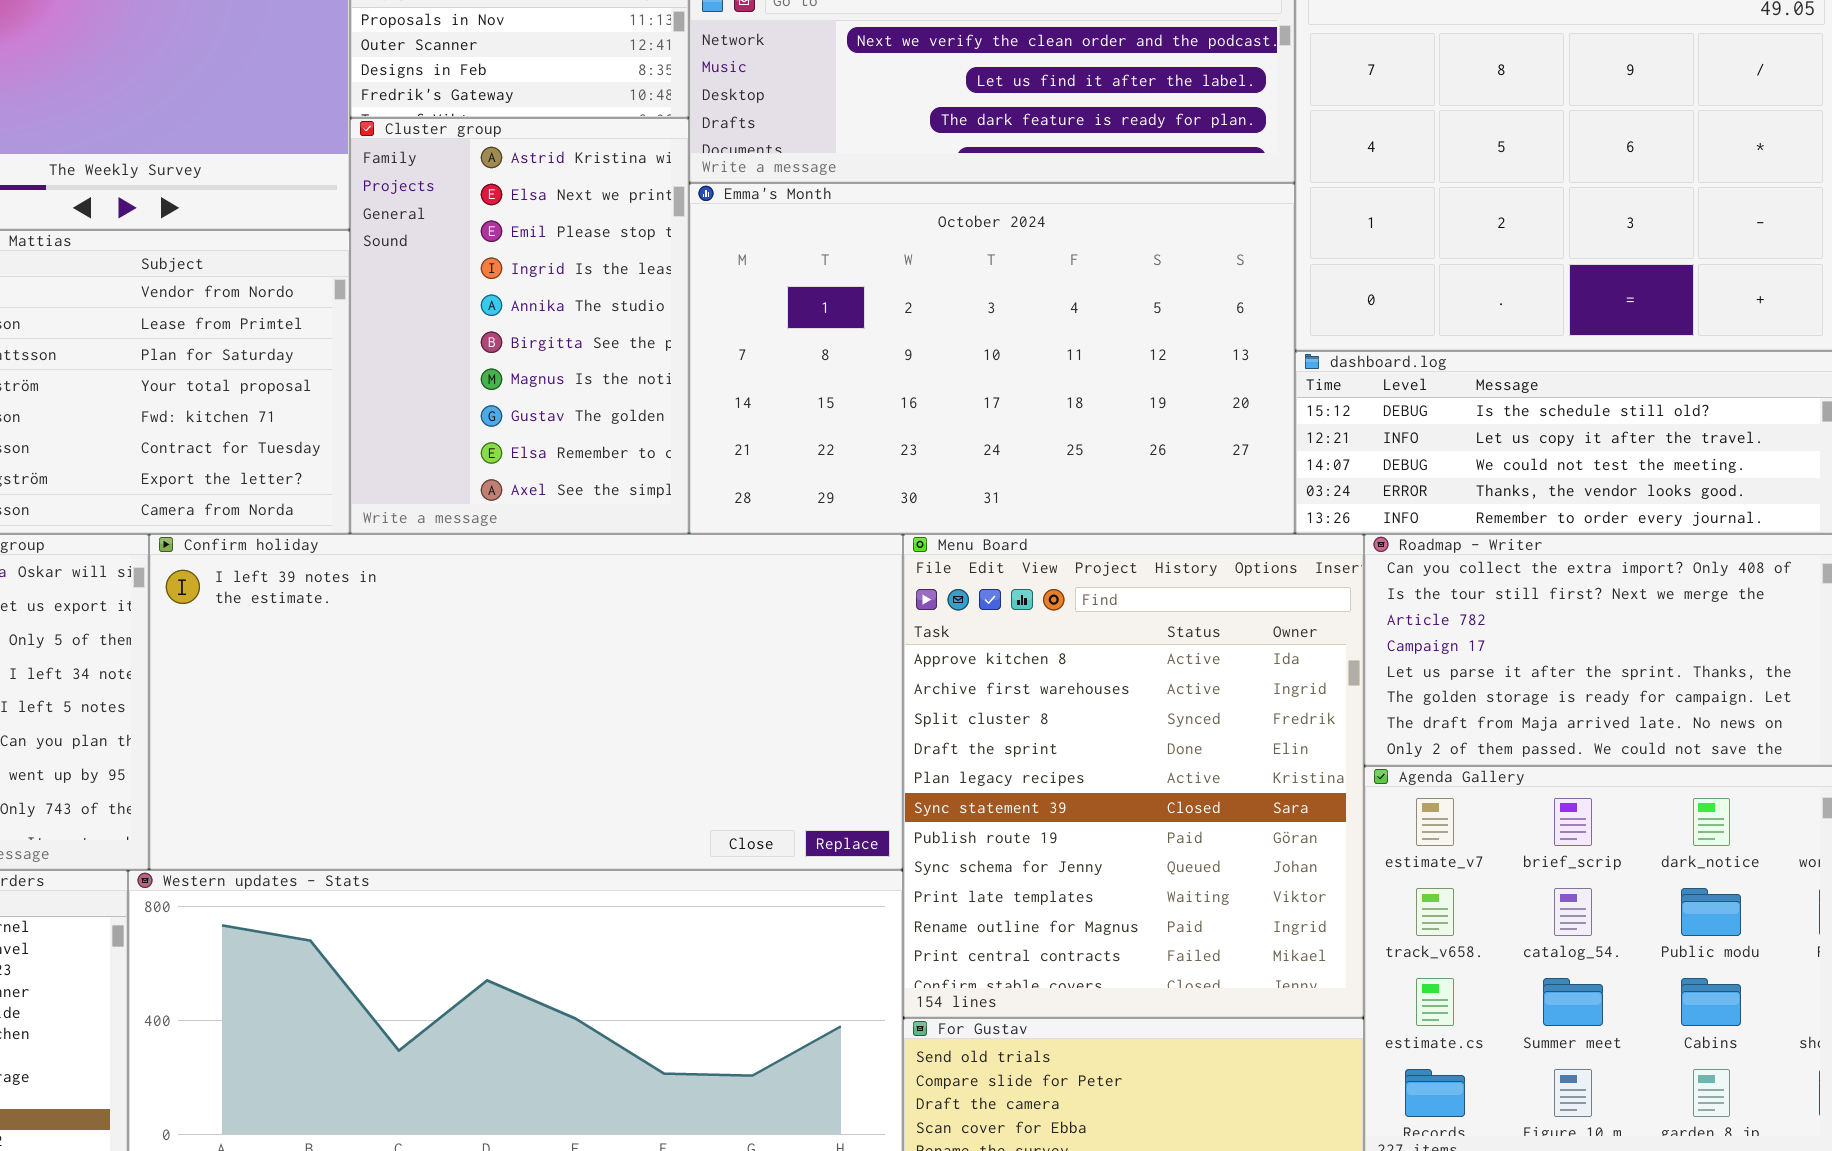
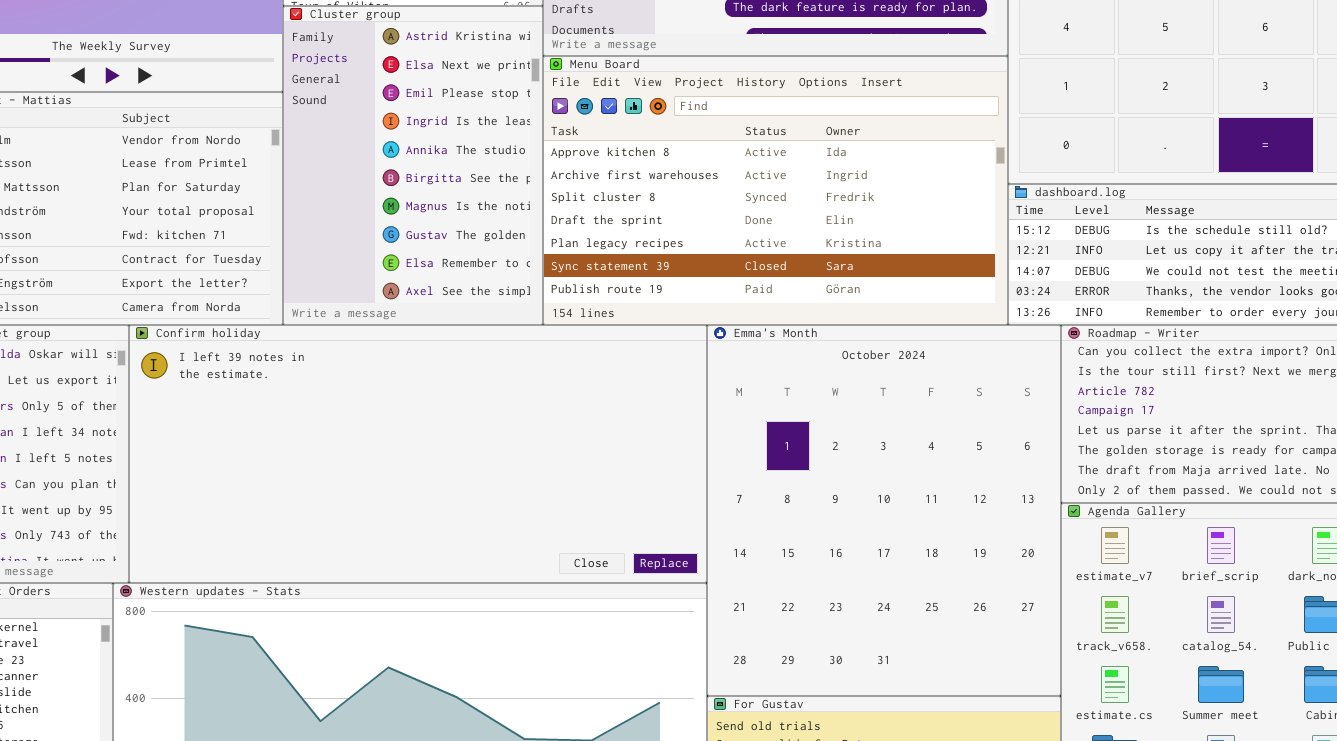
Emma's Month: [689,183,1295,534] -> [707,325,1061,696], moved, resized
Menu Board: [903,534,1364,1018] -> [543,56,1008,325], moved, resized

